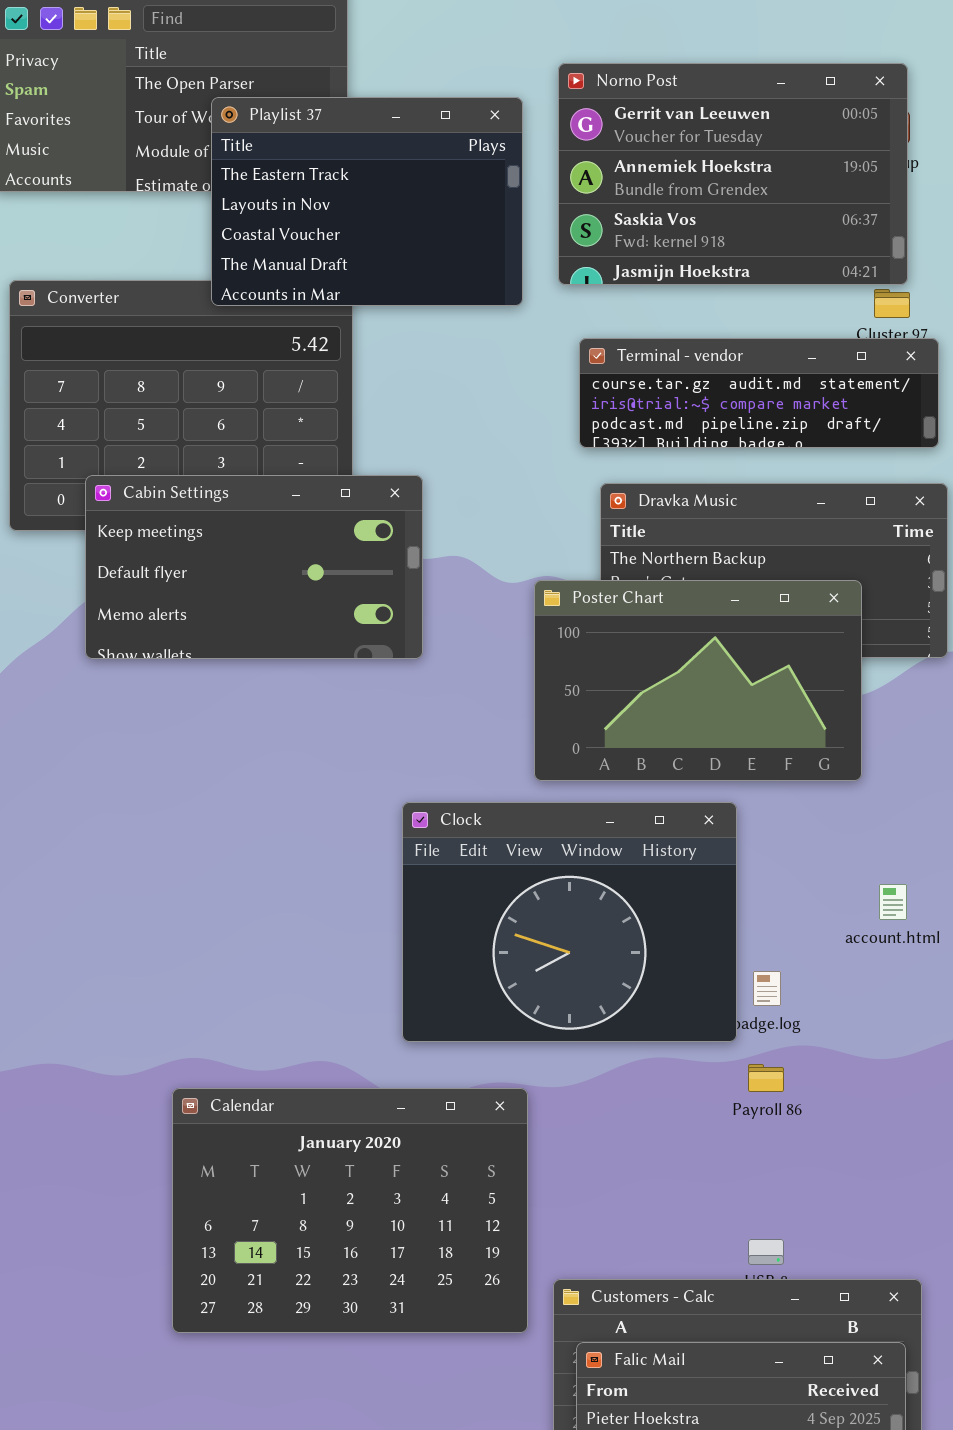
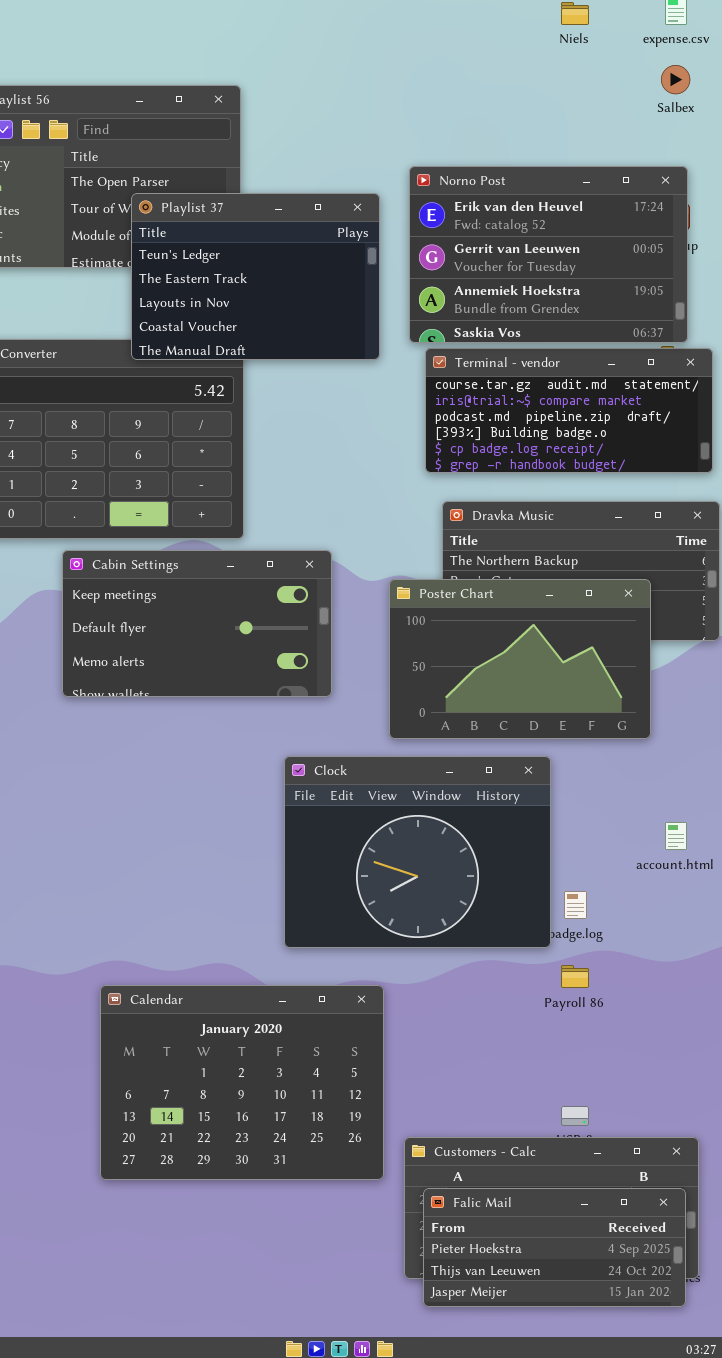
Norno Post: [558,63,908,285] -> [409,166,688,343], scrolled up 1 row
Playlist 37: [211,97,523,306] -> [131,193,380,360], scrolled up 1 row
Terminal - vendor: [579,338,939,448] -> [425,348,713,473], resized
Cabin Settings: [85,475,423,659] -> [62,550,332,697], moved

